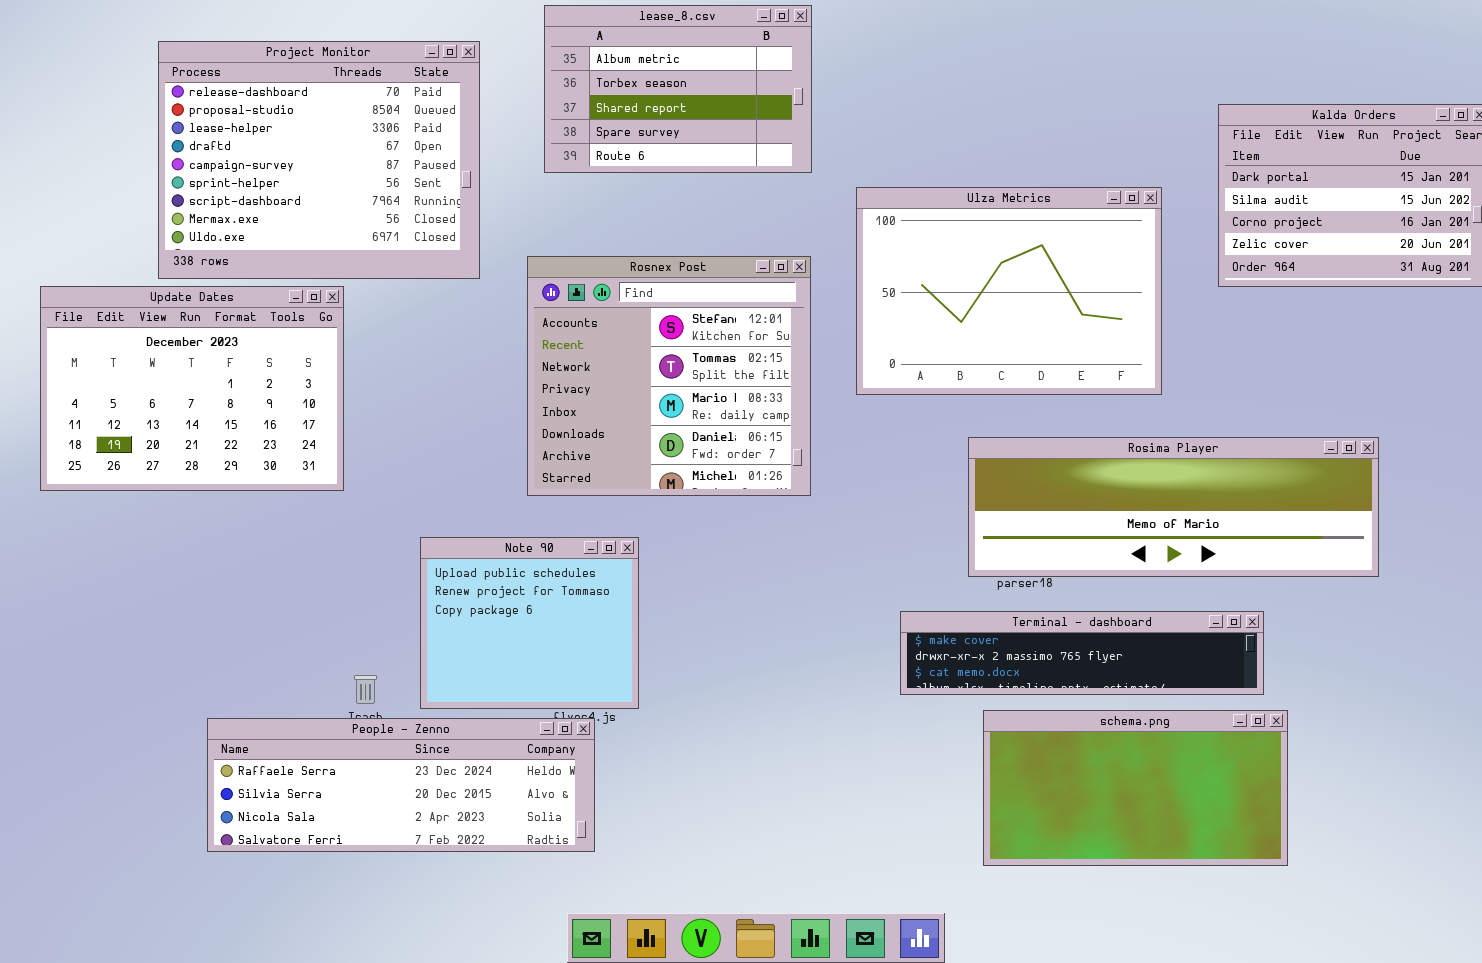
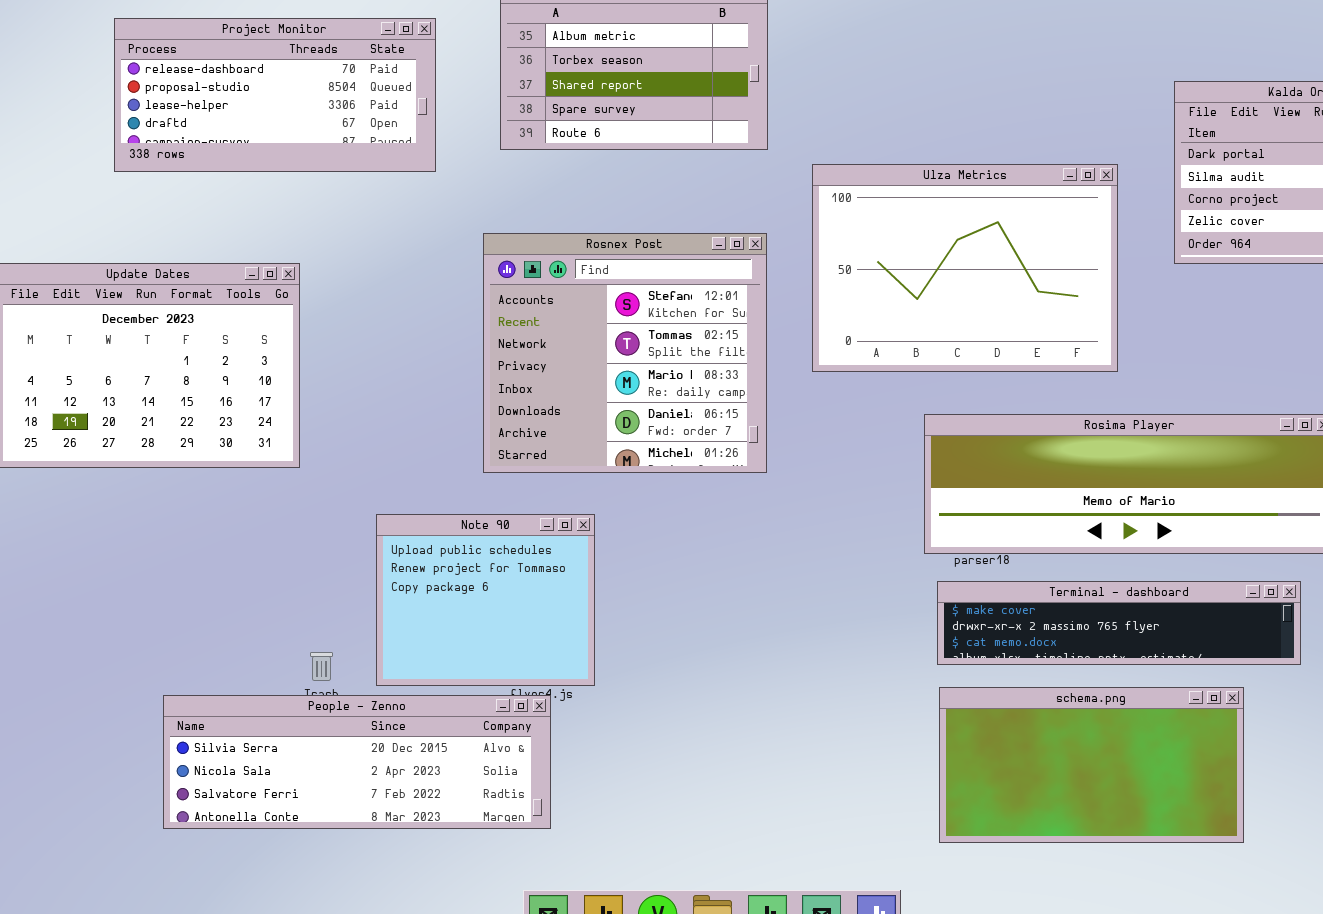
Project Monitor: [158,41,480,279] -> [114,18,436,172], resized
Terminal - dashboard: [900,611,1264,695] -> [937,581,1301,665], moved
People - Zenno: [207,718,595,852] -> [163,695,551,829], scrolled down 1 row

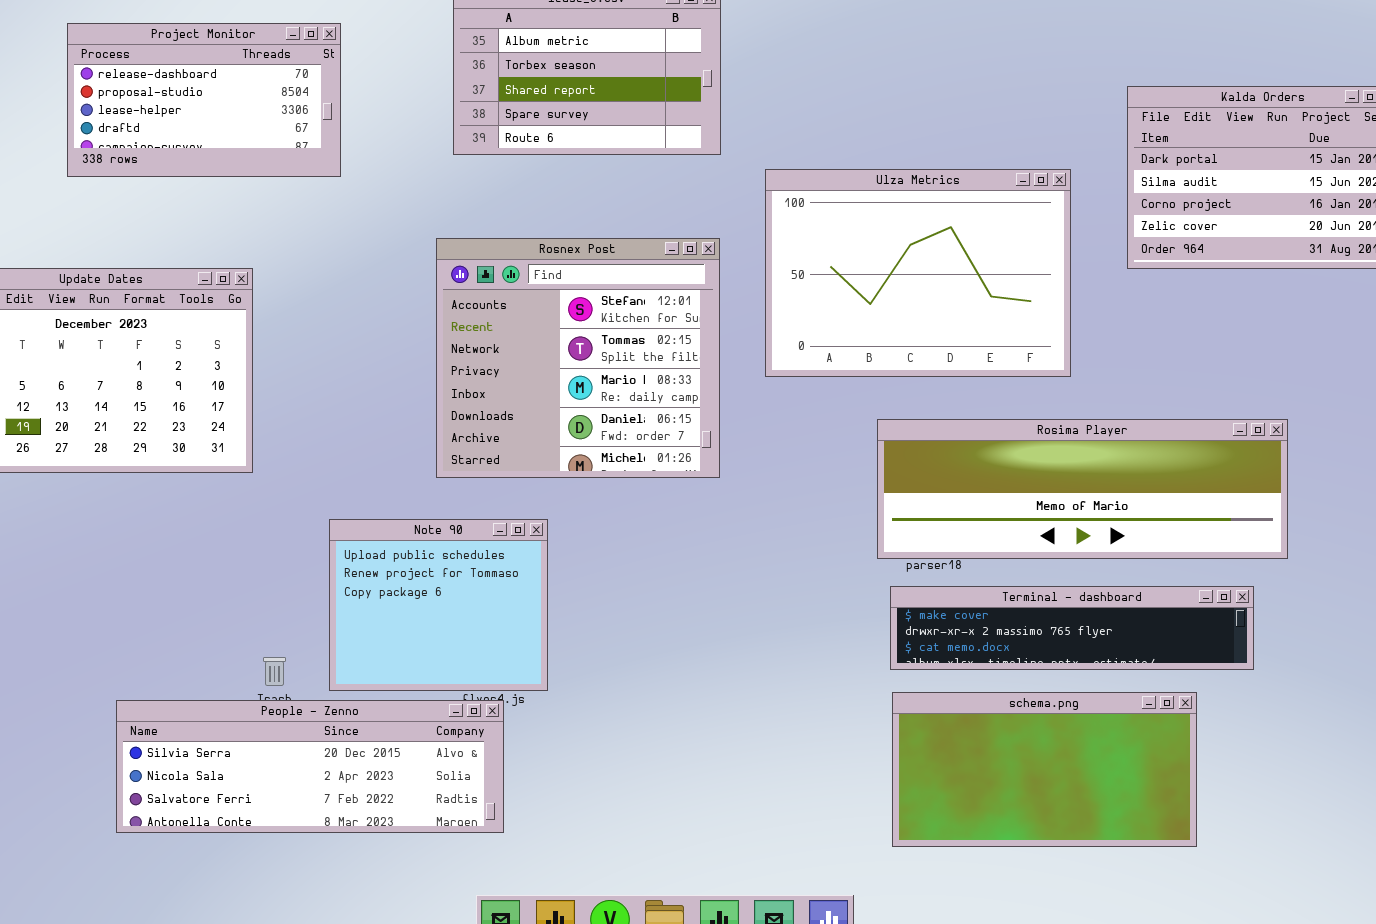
Project Monitor: [114,18,436,172] -> [67,23,341,177], resized

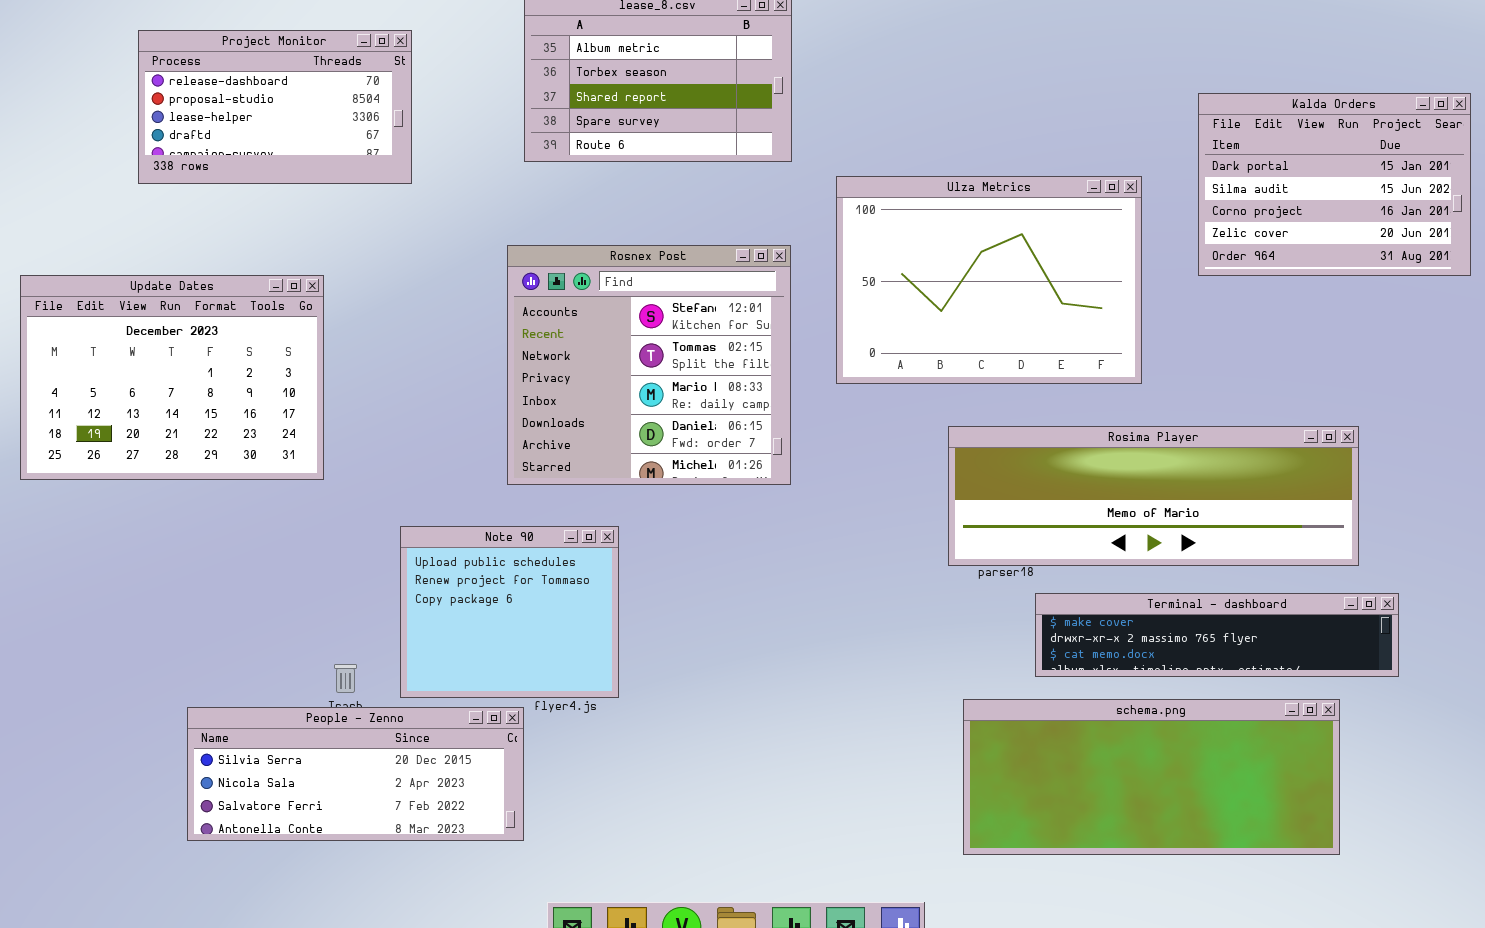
Terminal - dashboard: [890,586,1254,670] -> [1035,593,1399,677], moved
schema.png: [892,692,1197,847] -> [963,699,1340,855], resized
People - Zenno: [116,700,504,833] -> [187,707,524,841], resized

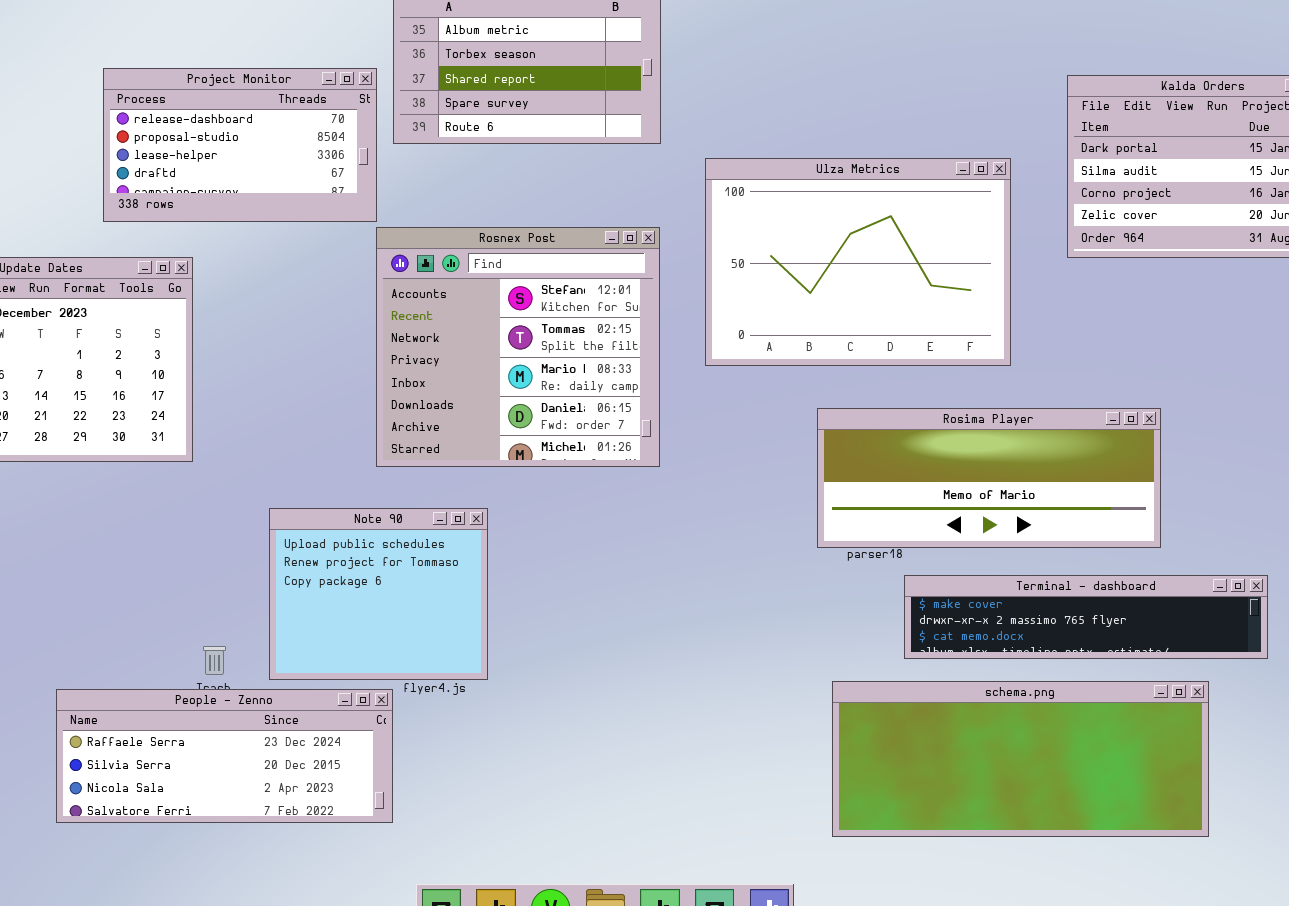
Project Monitor: [138,30,412,184] -> [103,68,377,222], moved
Rosima Player: [948,426,1359,566] -> [817,408,1161,548], resized
People - Zenno: [187,707,524,841] -> [56,689,393,823], scrolled up 1 row

